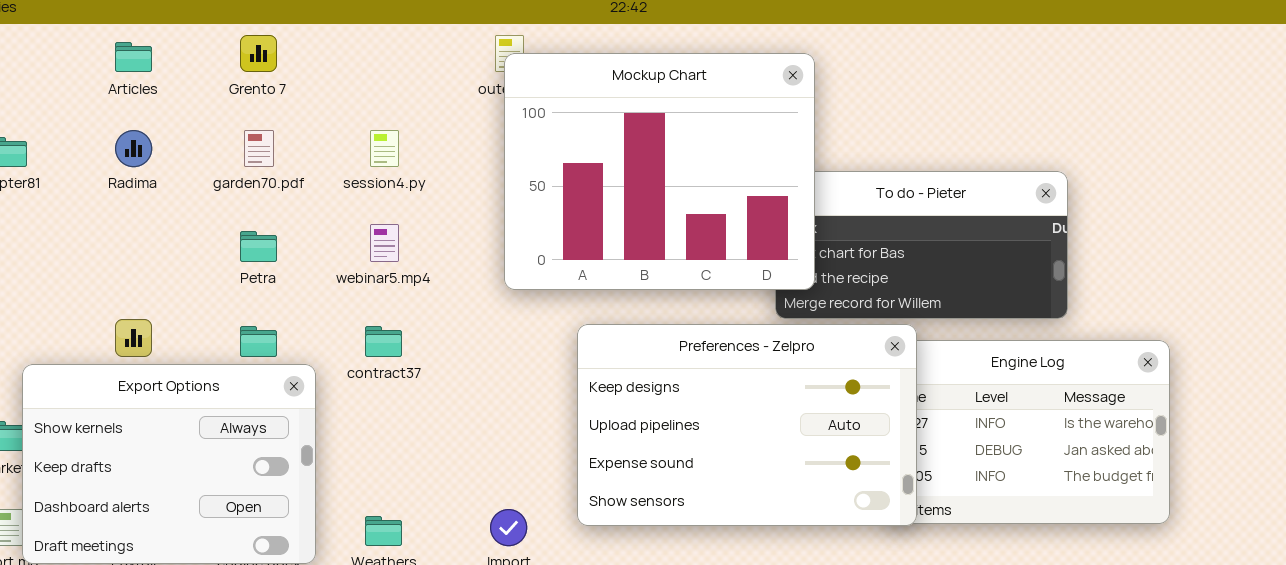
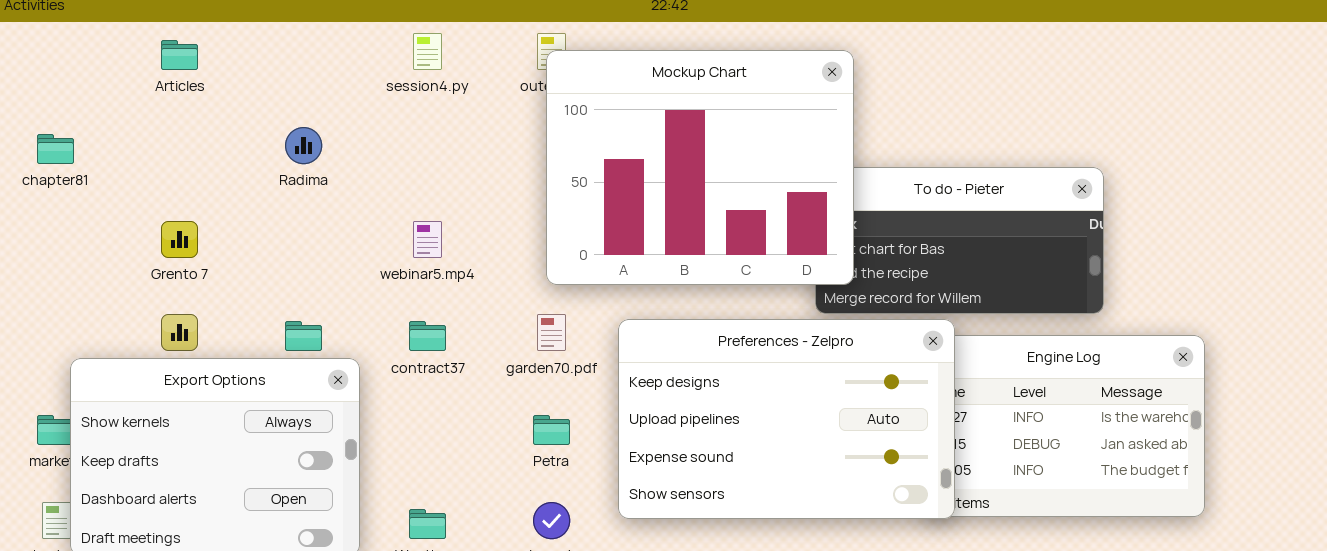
Grento 7: [240,35,277,72] -> [161,221,198,258], moved
Radima: [115,130,152,167] -> [285,127,322,164], moved
garden70.pdf: [244,130,274,167] -> [537,314,566,351], moved
session4.py: [370,130,399,167] -> [413,33,442,70], moved
Petra: [240,231,277,262] -> [533,415,570,445], moved

